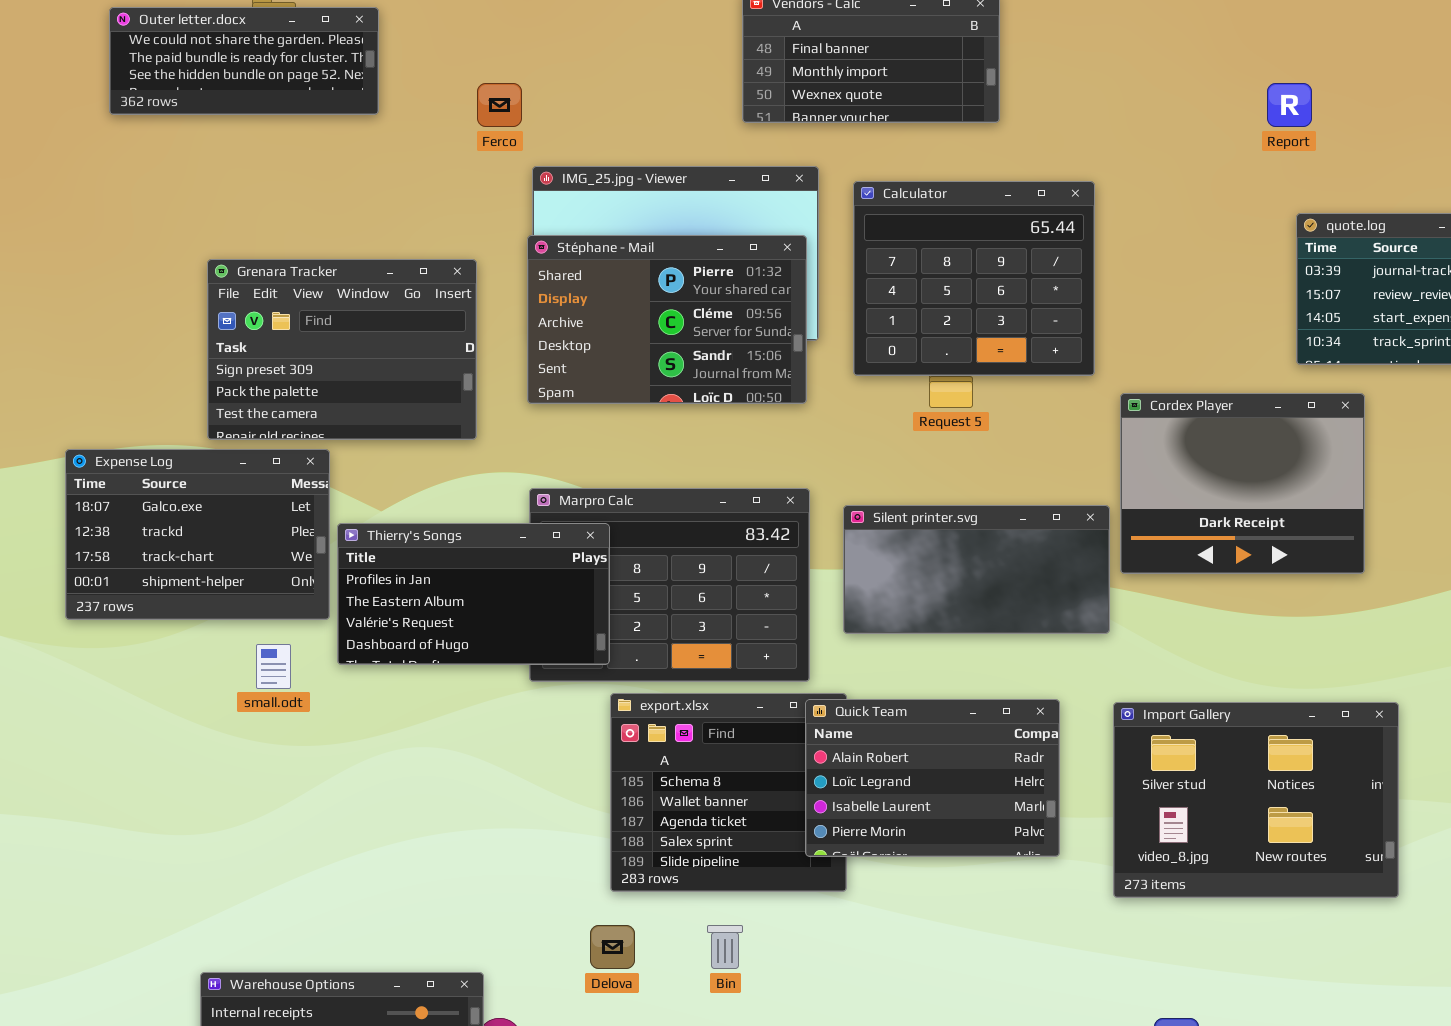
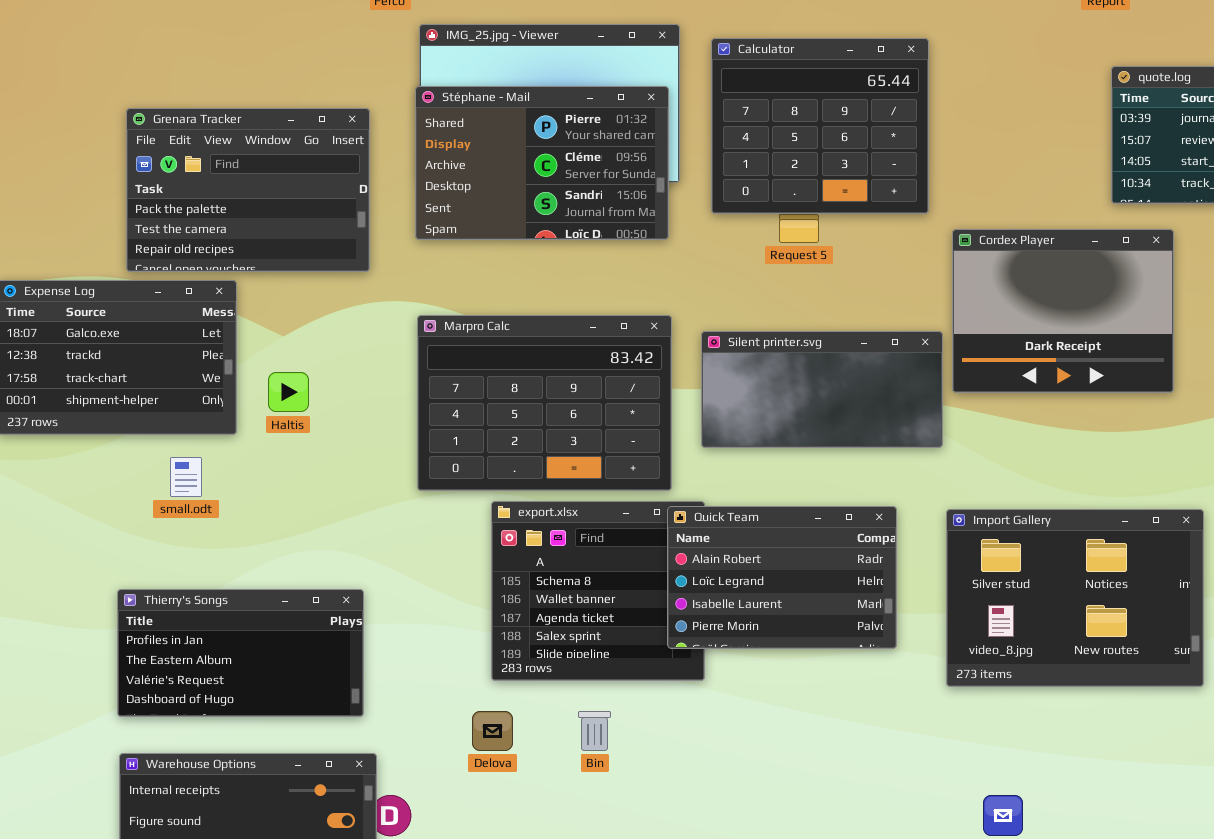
Grenara Tracker: [207,259,477,440] -> [126,108,370,272], scrolled down 1 row
Thierry's Songs: [337,523,610,665] -> [117,589,364,717], moved

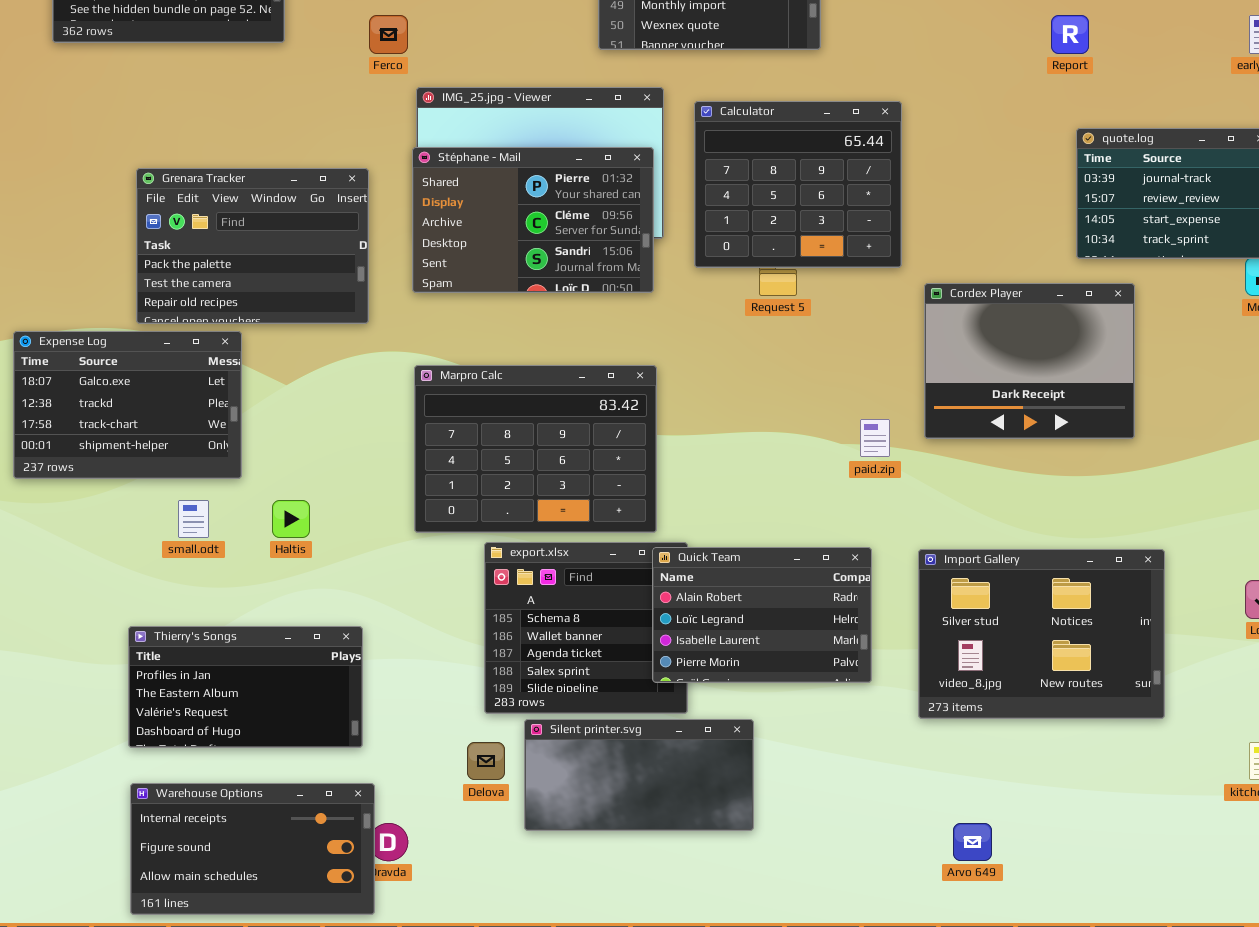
Silent printer.svg: [701,331,943,448] -> [524,719,754,831], moved
Haltis: [268,372,309,412] -> [272,500,310,538], moved

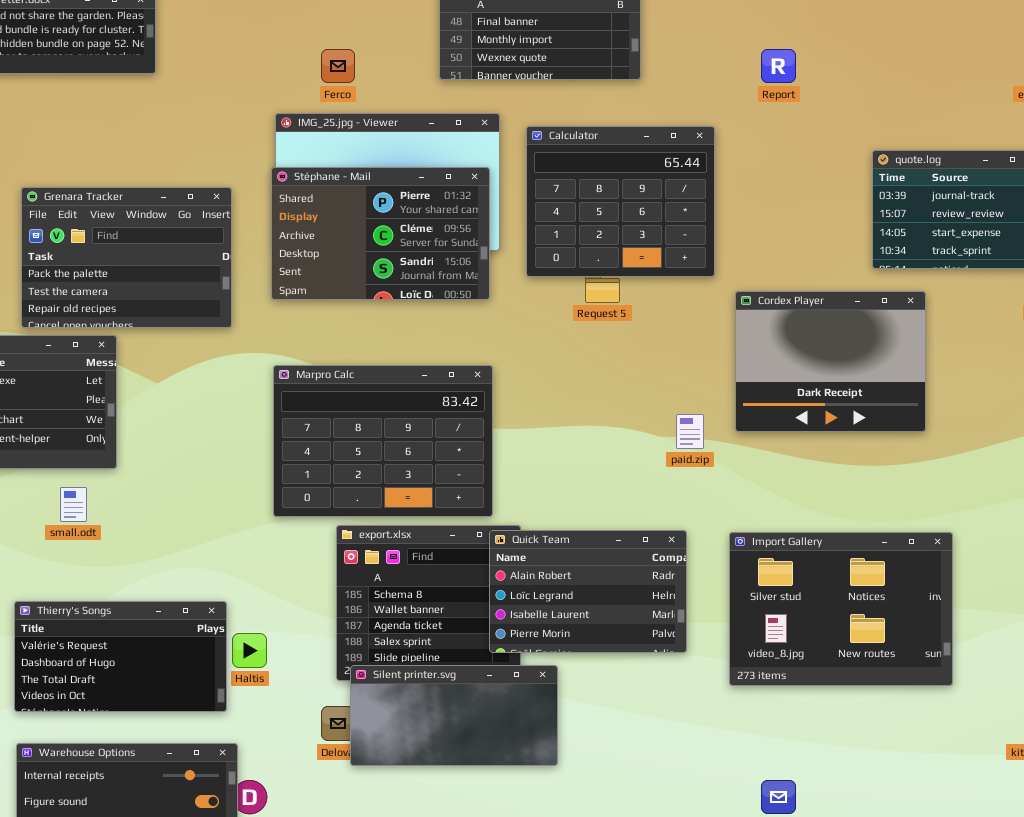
Ferco: [369,15,408,54] -> [321,49,355,83], moved
Report: [1051,15,1089,54] -> [761,49,796,83], moved
Haltis: [272,500,310,538] -> [232,633,267,668], moved
Thierry's Songs: [128,626,363,748] -> [14,601,227,712], scrolled down 2 rows
Silent printer.svg: [524,719,754,831] -> [350,665,558,766], moved

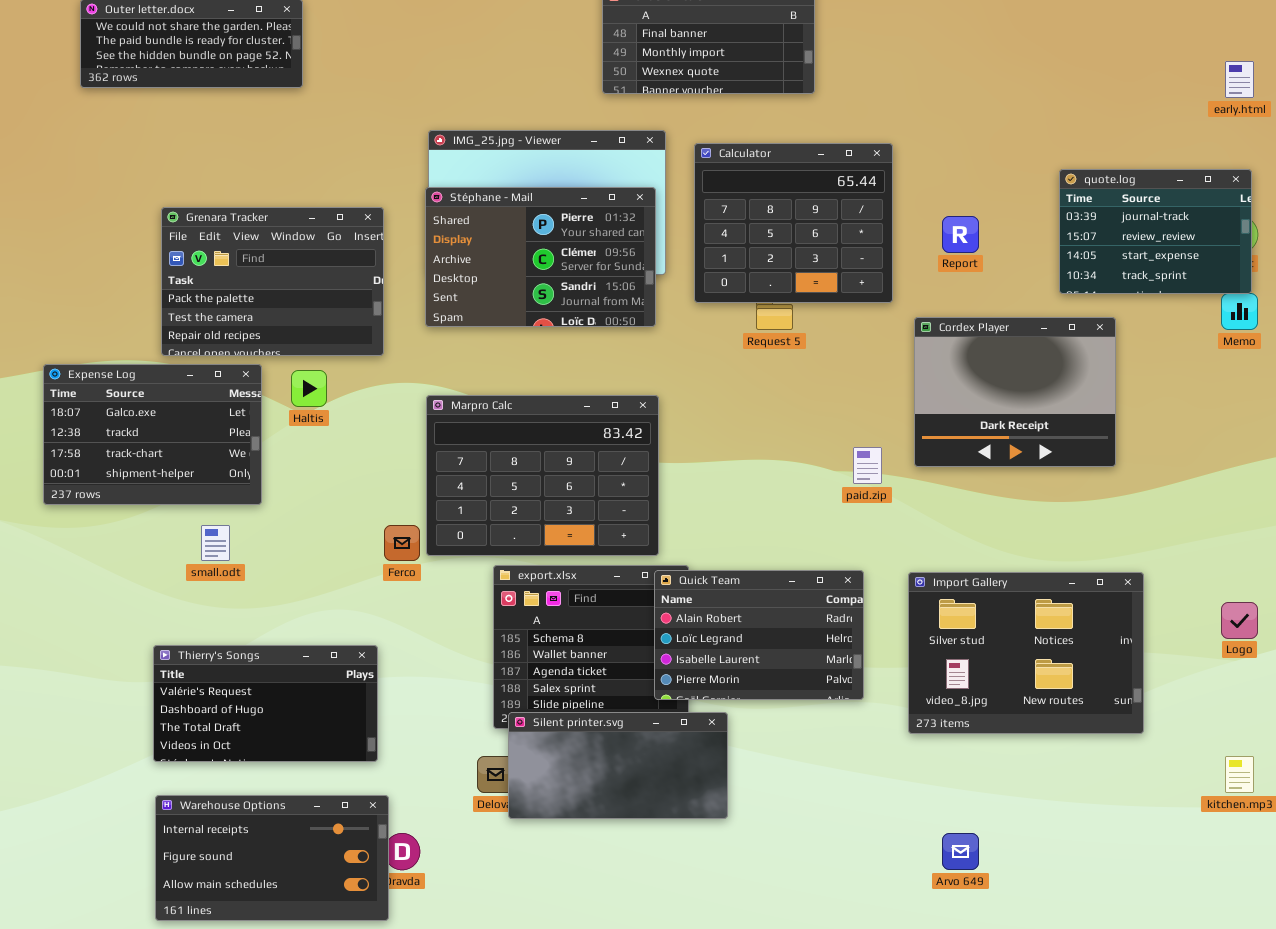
Ferco: [321,49,355,83] -> [384,525,420,561], moved
Report: [761,49,796,83] -> [942,216,979,253], moved
Haltis: [232,633,267,668] -> [291,370,327,407], moved

